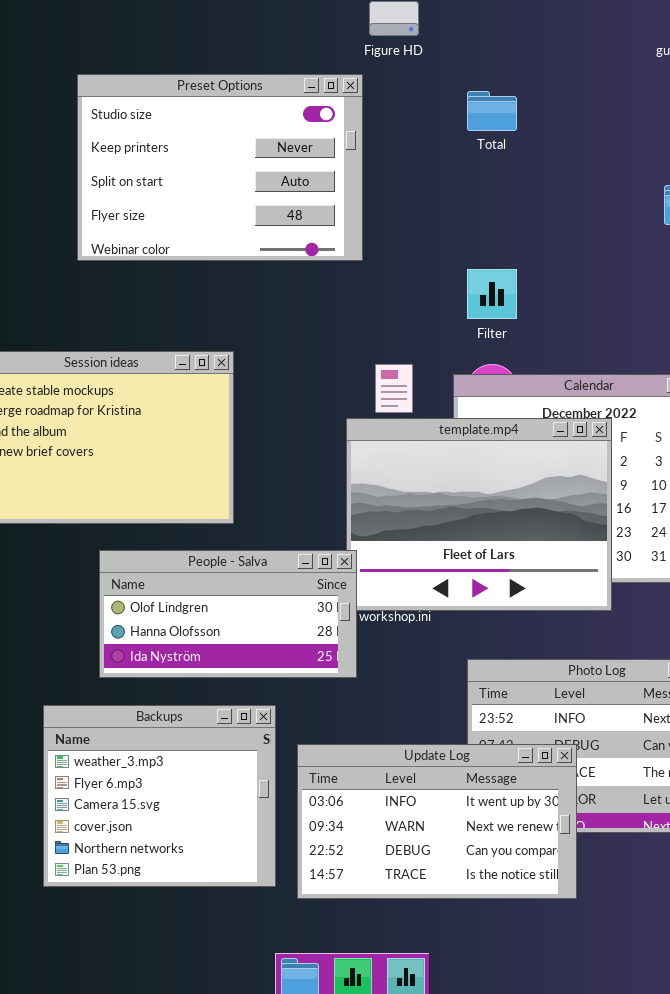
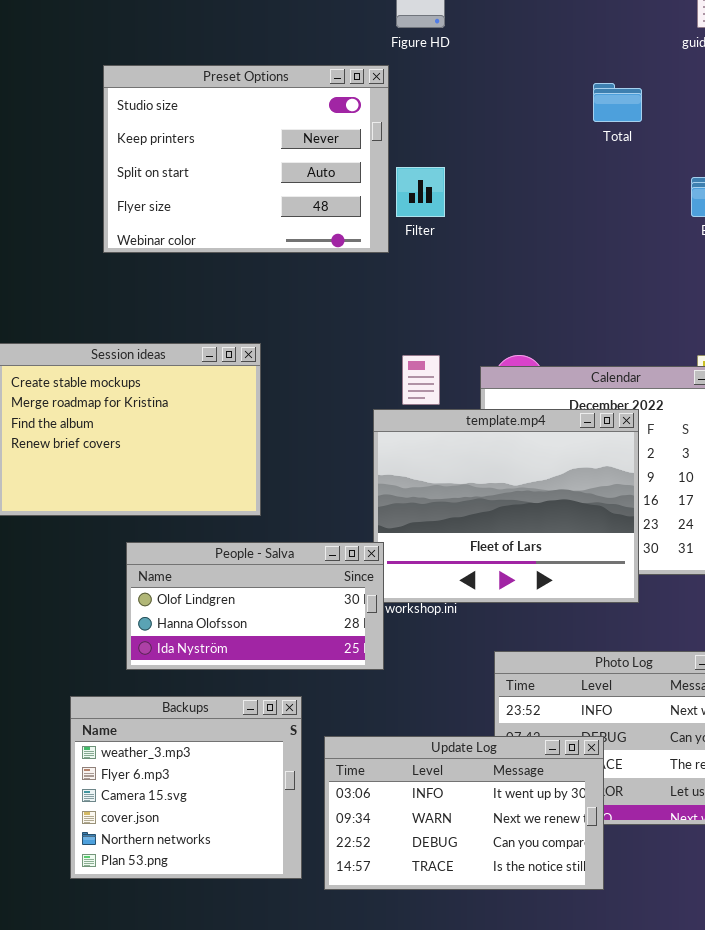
Total: [467,91,517,131] -> [593,83,642,122], moved
Filter: [467,269,517,319] -> [396,167,445,217], moved

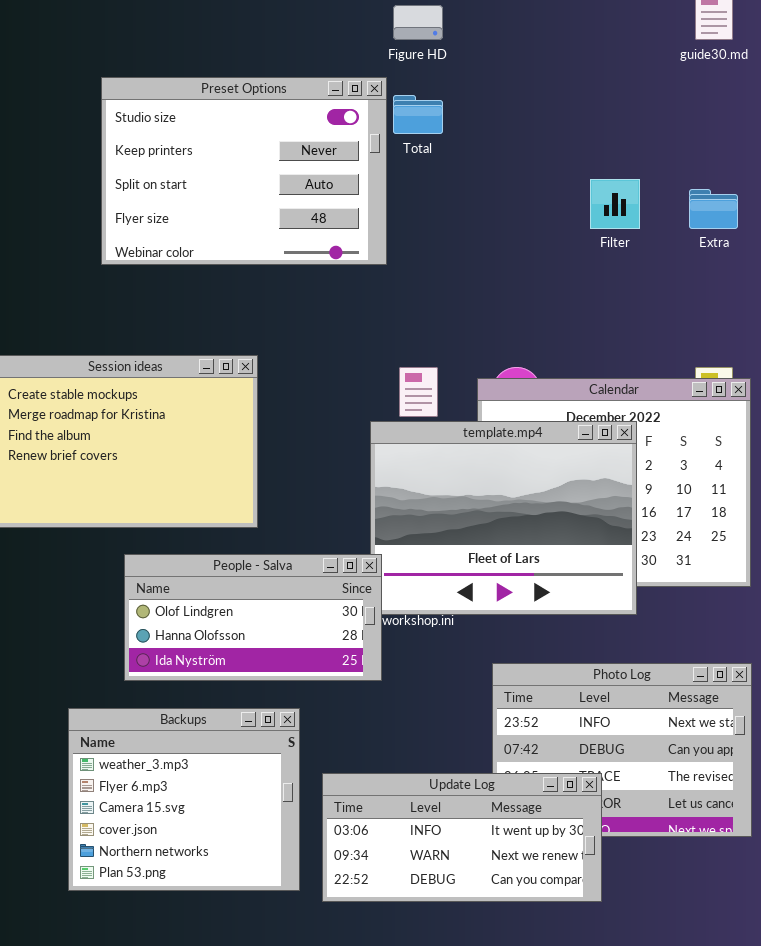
Total: [593,83,642,122] -> [393,95,443,134], moved
Filter: [396,167,445,217] -> [590,179,640,229], moved
Update Log: [324,736,604,890] -> [322,773,602,902], resized

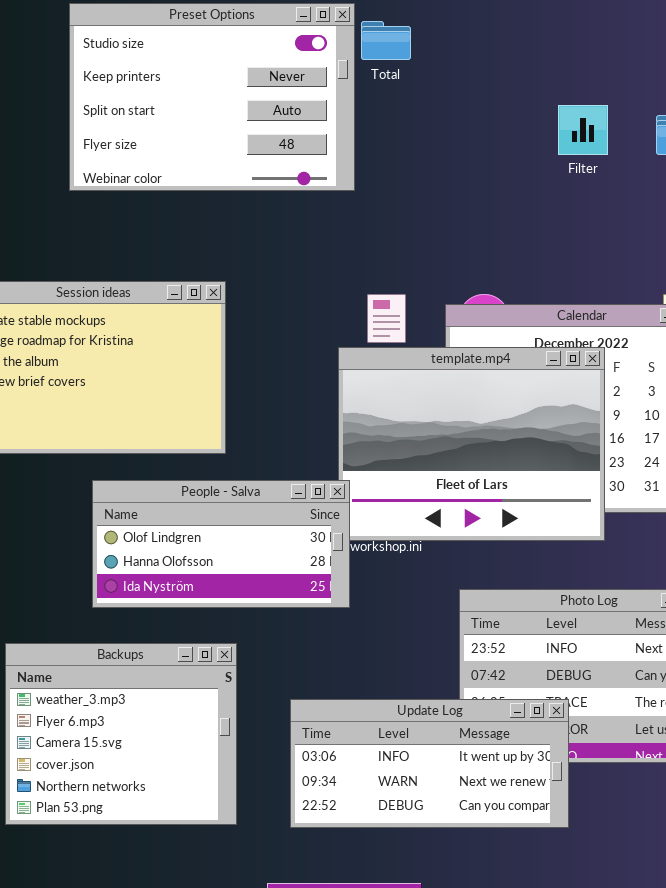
Backups: [68,708,300,891] -> [5,643,237,825], moved

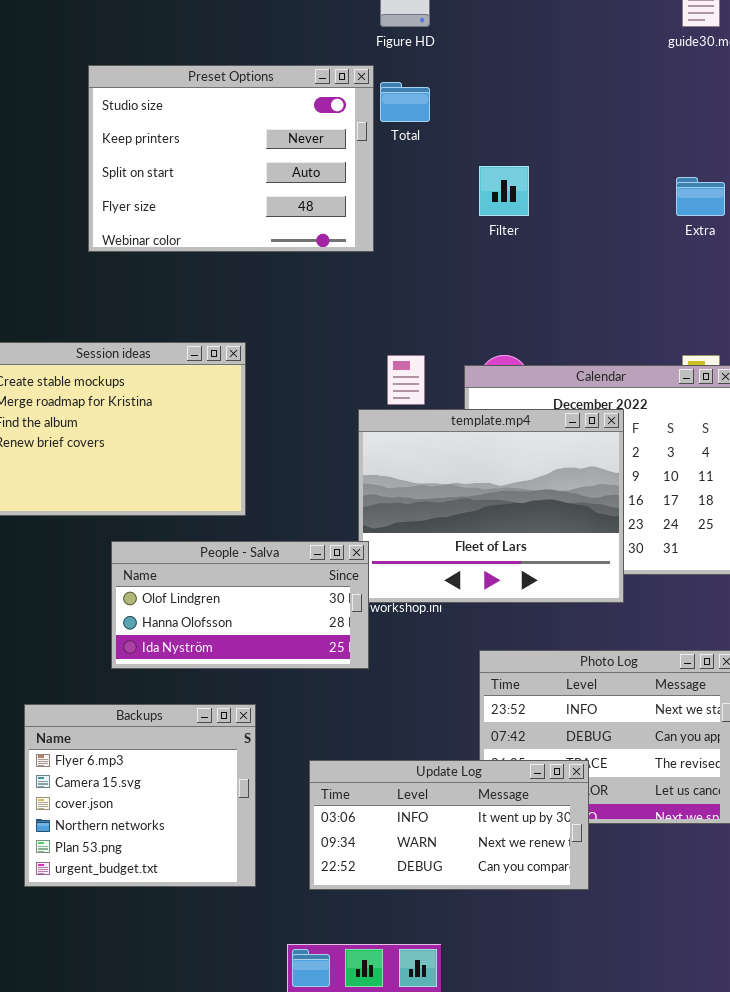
Filter: [558,105,608,155] -> [479,166,529,216], moved
Backups: [5,643,237,825] -> [24,704,256,887], scrolled down 1 row

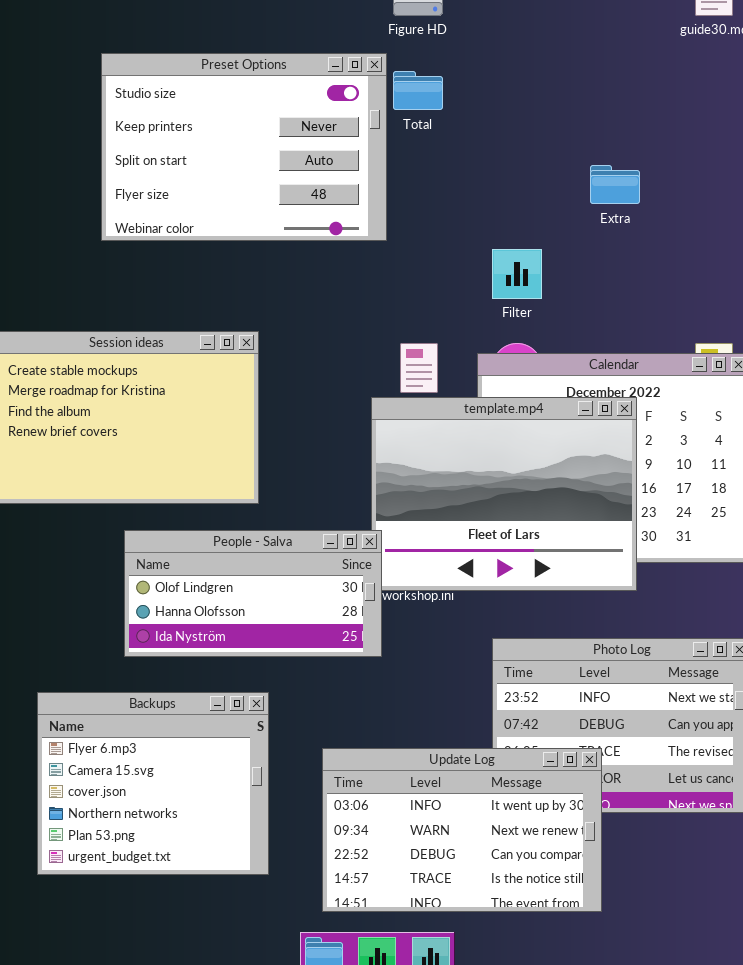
Filter: [479,166,529,216] -> [492,249,542,299], moved
Extra: [676,177,725,216] -> [590,165,640,204], moved
Update Log: [309,760,589,890] -> [322,748,602,912], resized

